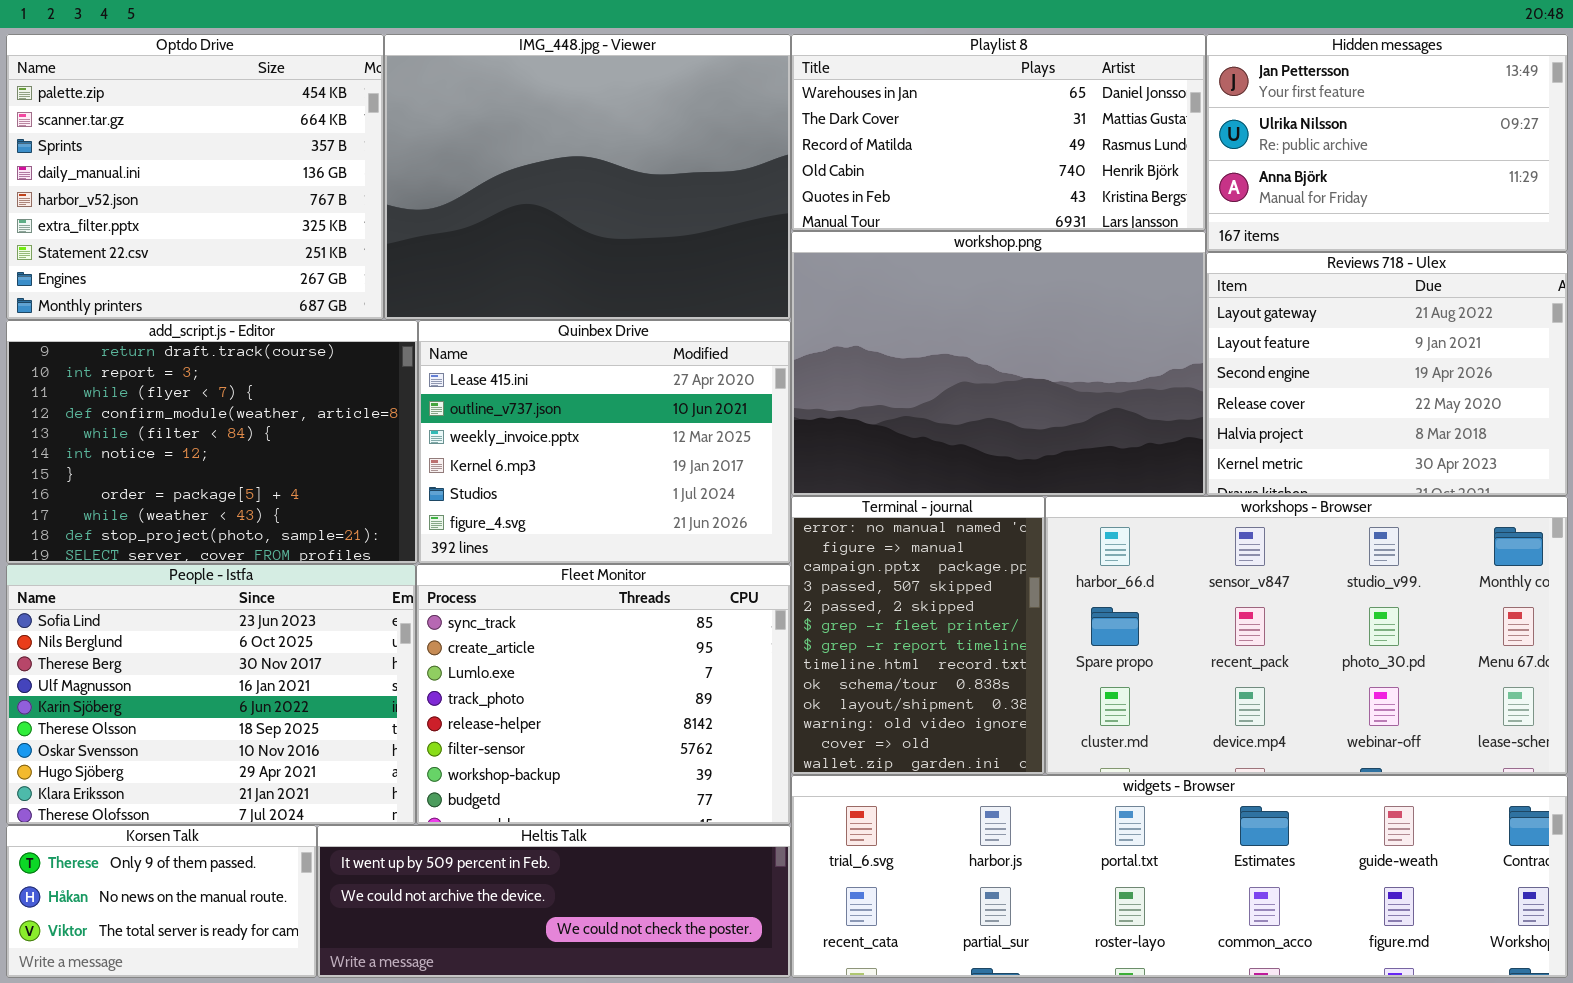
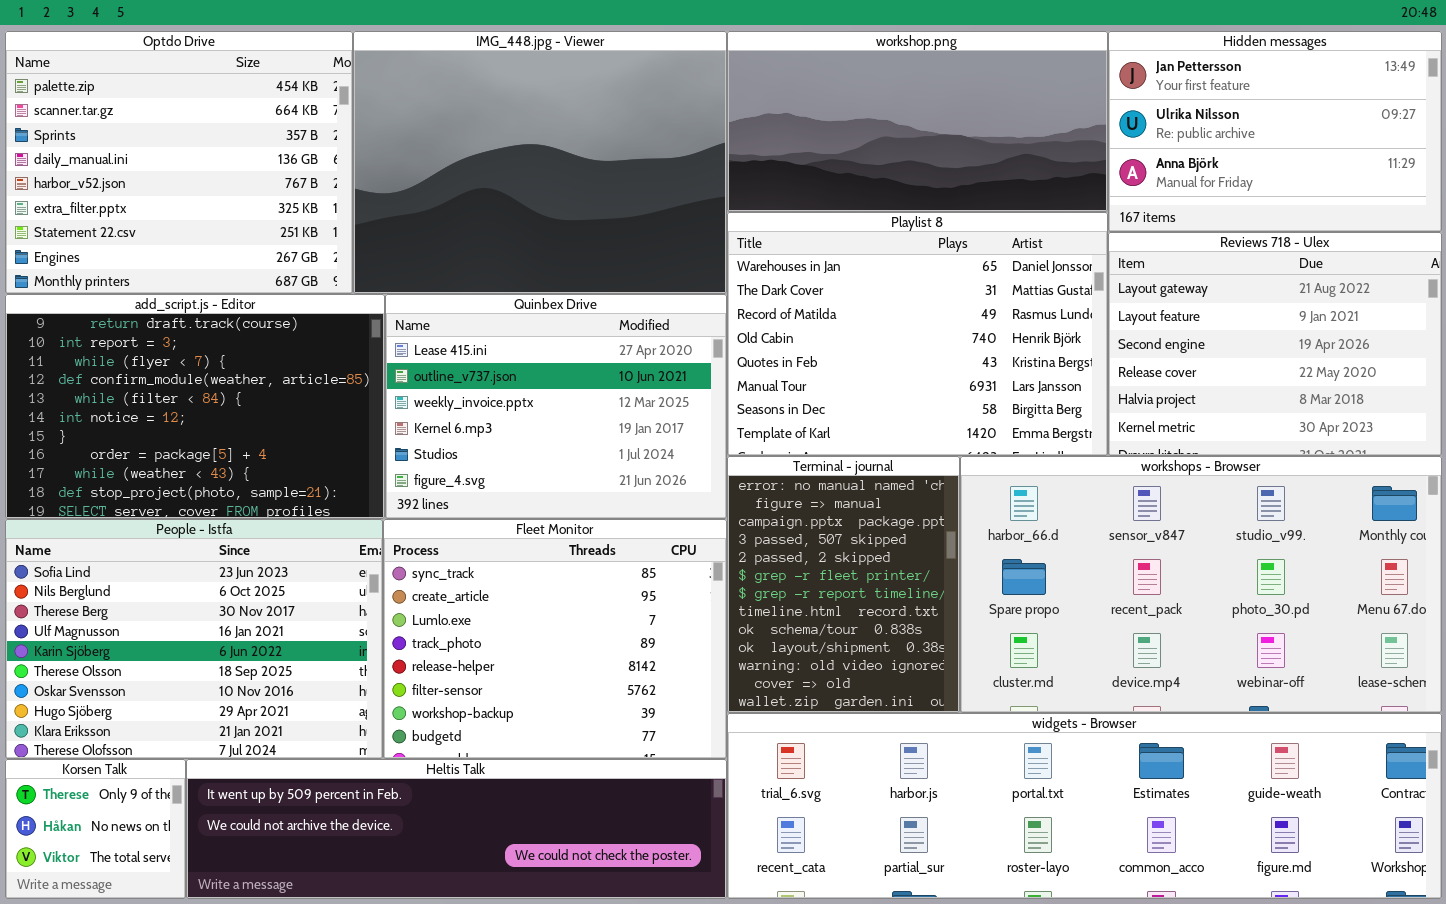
Playlist 8: [791,34,1206,231] -> [727,212,1108,456], moved, resized
workshop.png: [791,231,1206,496] -> [727,31,1108,212], moved, resized
Korsen Talk: [6,825,317,978] -> [5,759,186,899], resized
Heltis Talk: [317,825,791,978] -> [186,759,727,899], resized

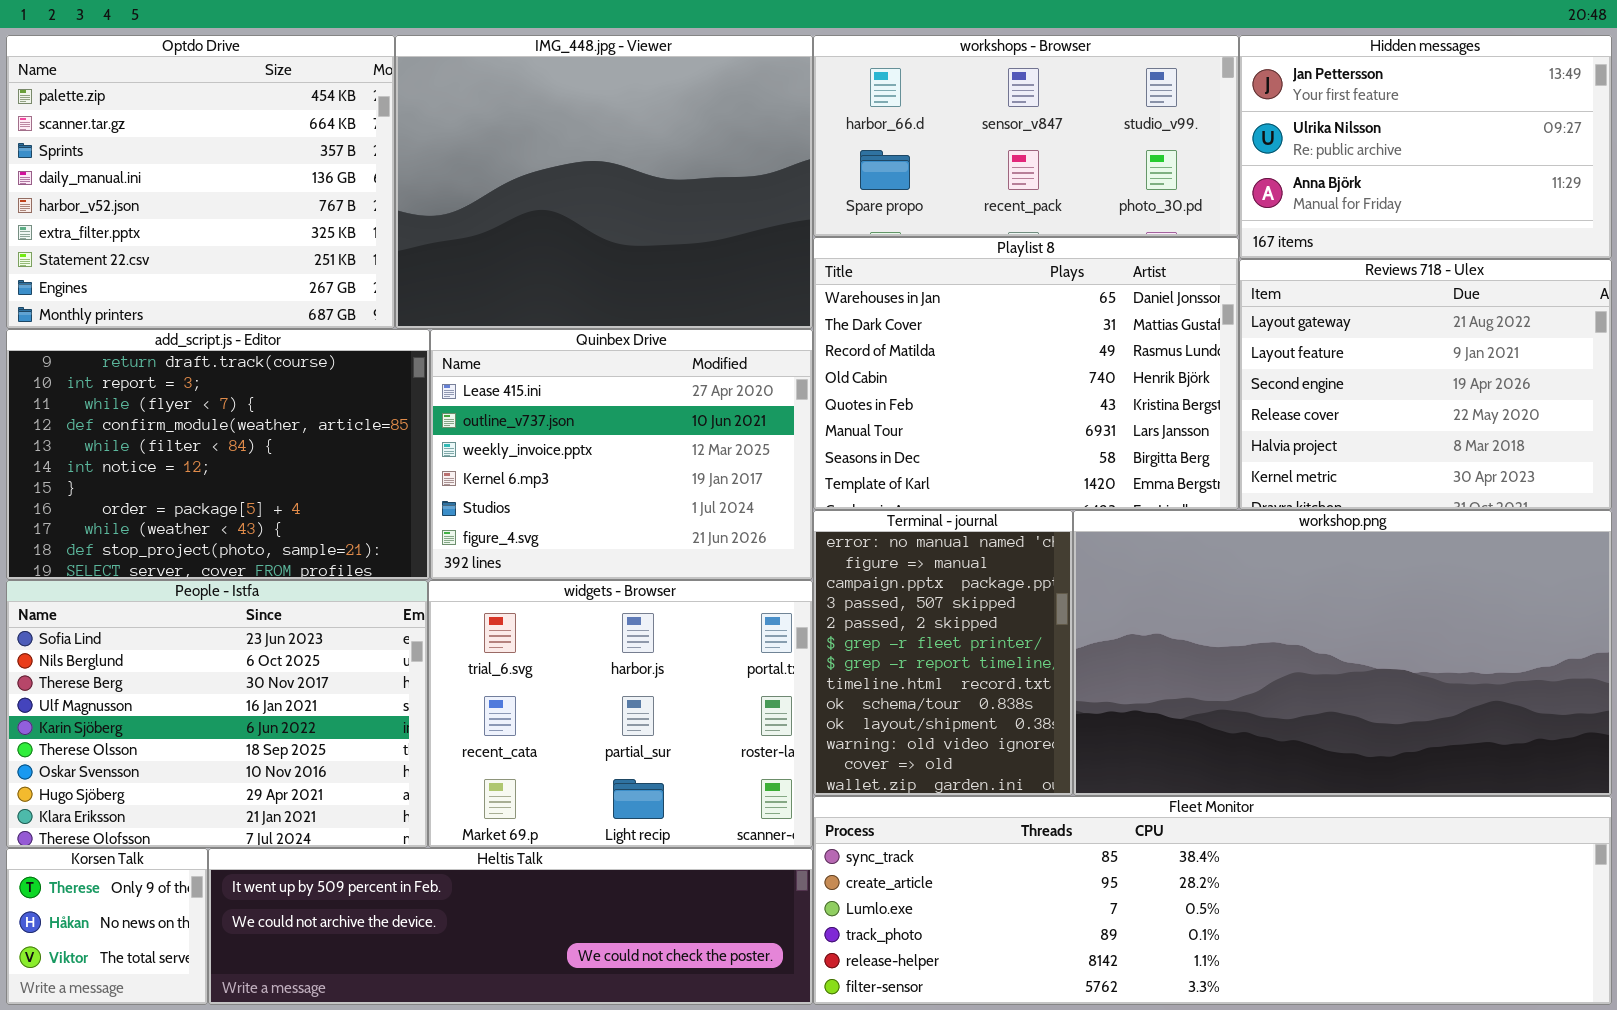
workshop.png: [727,31,1108,212] -> [1073,510,1612,796], moved, resized
workshops - Browser: [960,456,1442,713] -> [813,35,1239,237], moved, resized
Fleet Monitor: [383,519,727,759] -> [813,796,1612,1005], moved, resized
widgets - Browser: [727,713,1442,899] -> [428,580,813,848], moved, resized

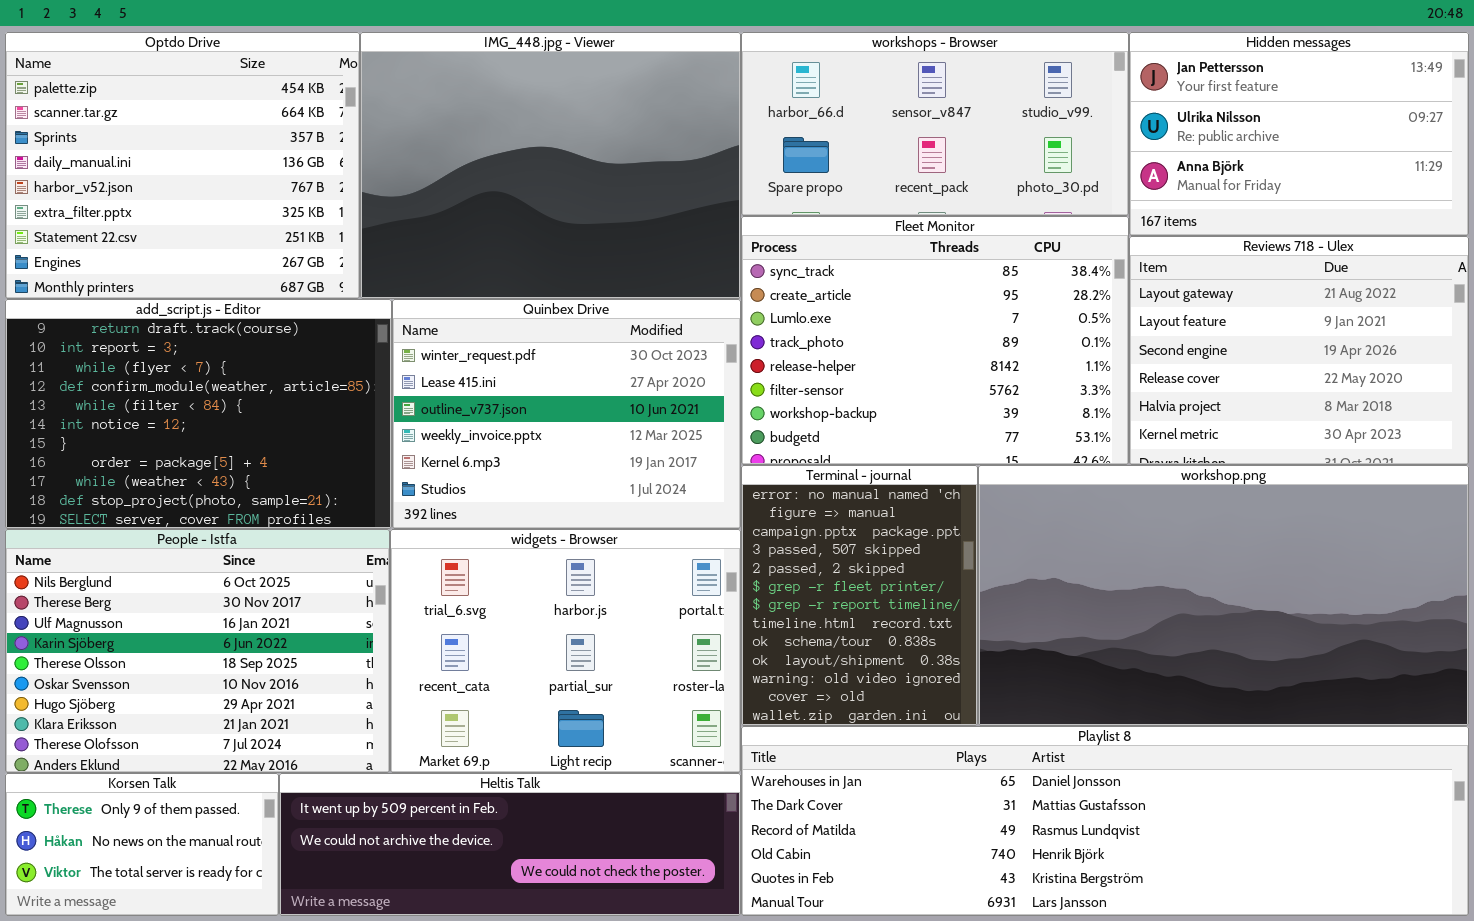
Playlist 8: [813,237,1239,510] -> [741,726,1469,916], moved, resized
Quinbex Drive: [430,329,813,580] -> [392,299,741,529], scrolled up 1 row
People - Istfa: [6,580,428,848] -> [5,529,390,773], scrolled down 1 row
Fleet Monitor: [813,796,1612,1005] -> [741,216,1129,465], moved, resized
Korsen Talk: [6,848,208,1005] -> [5,773,279,916], resized
Heltis Talk: [208,848,813,1005] -> [279,773,741,916], resized

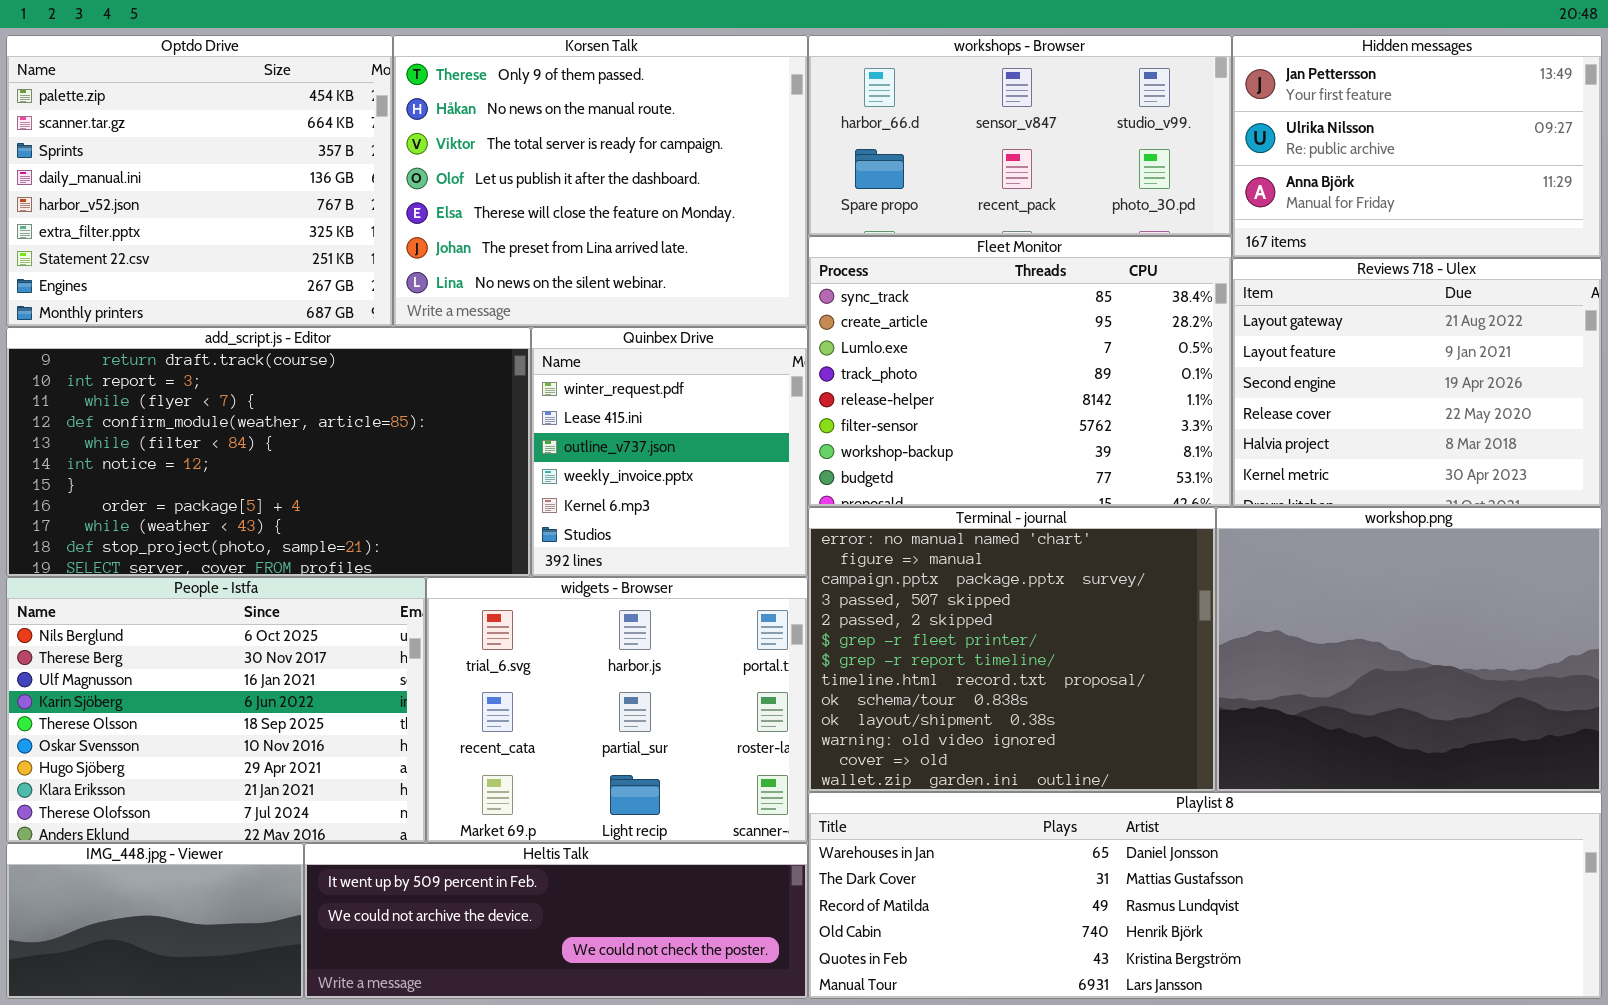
IMG_448.jpg - Viewer: [360,32,741,299] -> [6,843,304,999], moved, resized
add_script.js - Editor: [5,299,392,529] -> [6,327,531,577], resized
Quinbex Drive: [392,299,741,529] -> [531,327,808,577], resized
Terminal - journal: [741,465,978,726] -> [808,507,1216,792], resized
workshop.png: [978,465,1469,726] -> [1216,507,1602,792], resized
Korsen Talk: [5,773,279,916] -> [393,35,808,327], moved, resized

